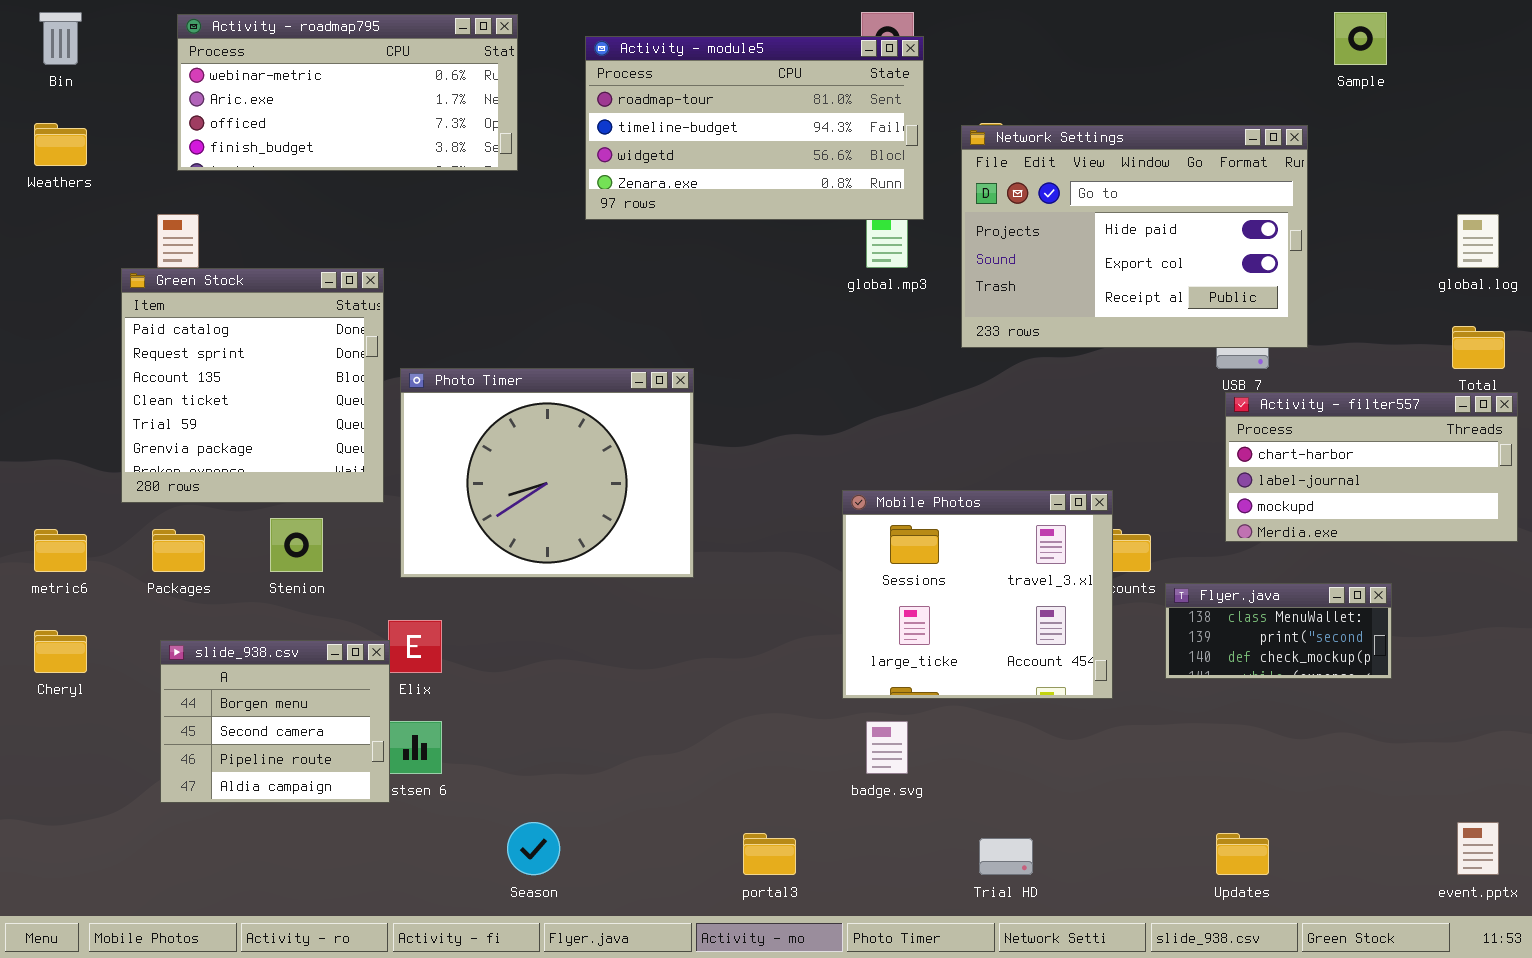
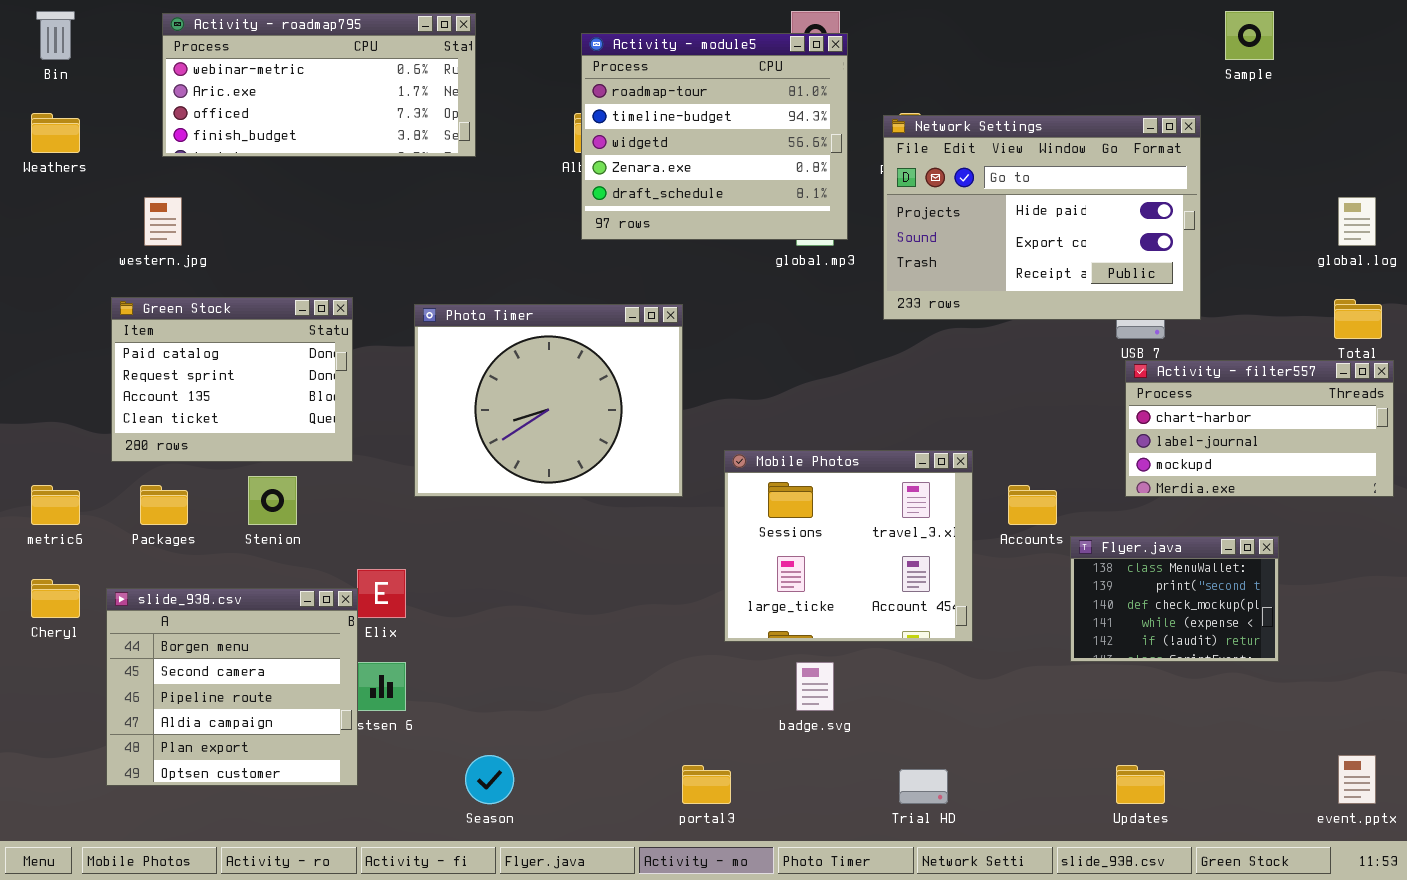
Activity - module5: [585,36,924,220] -> [581,33,848,240], resized
Green Stock: [121,268,384,503] -> [111,297,353,462], resized
Photo Timer: [400,368,694,578] -> [414,304,683,497], moved
Mobile Photos: [842,490,1113,699] -> [724,450,973,642], moved
Flyer.java: [1165,583,1392,679] -> [1070,536,1279,662], resized
slide_938.csv: [160,640,390,803] -> [106,588,358,786], resized

